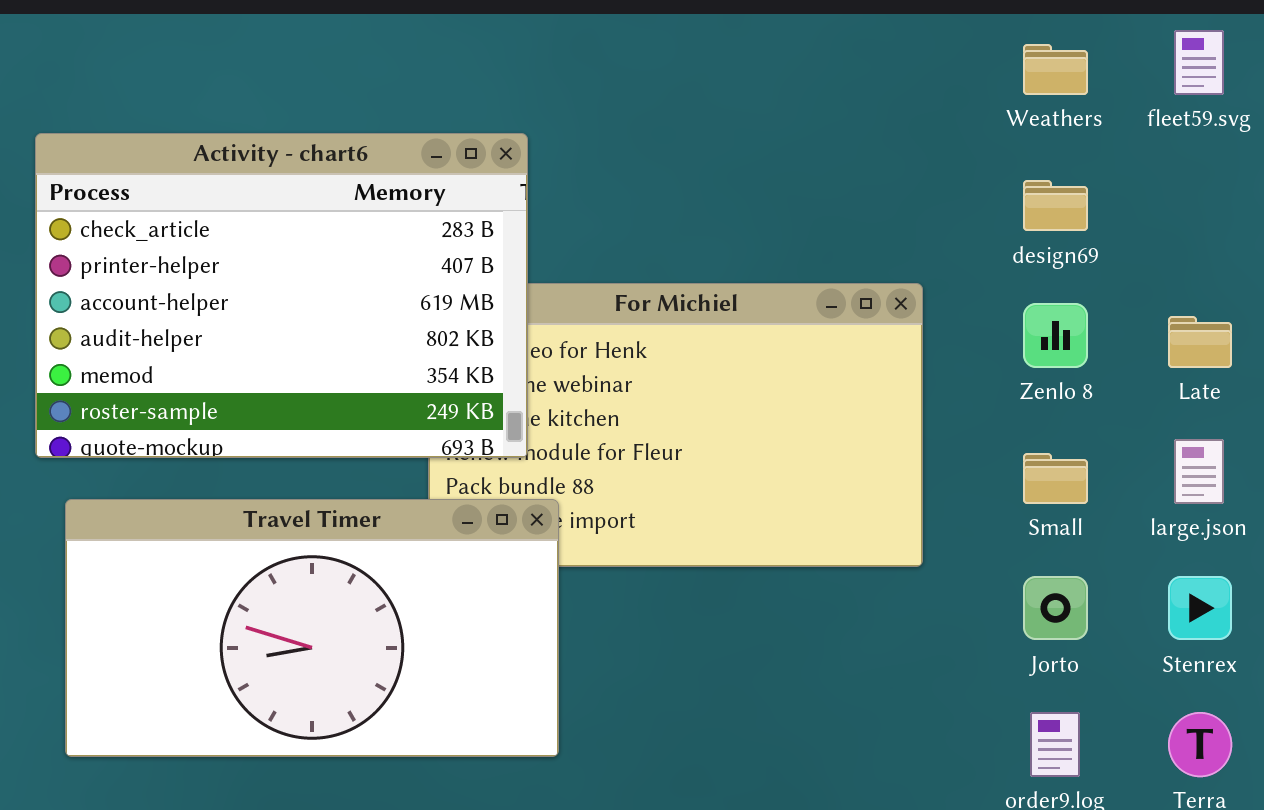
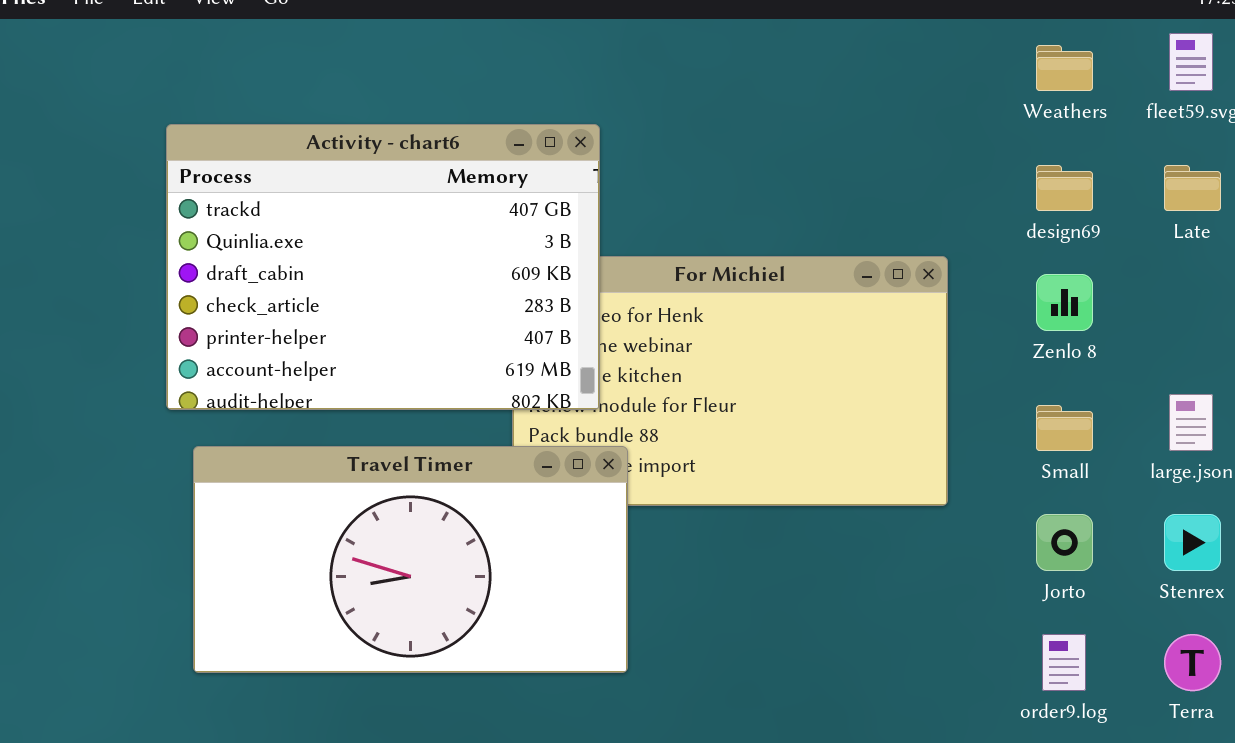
Activity - chart6: [35,133,528,458] -> [166,124,600,410], scrolled up 3 rows
Late: [1168,316,1232,368] -> [1164,165,1221,211], moved

